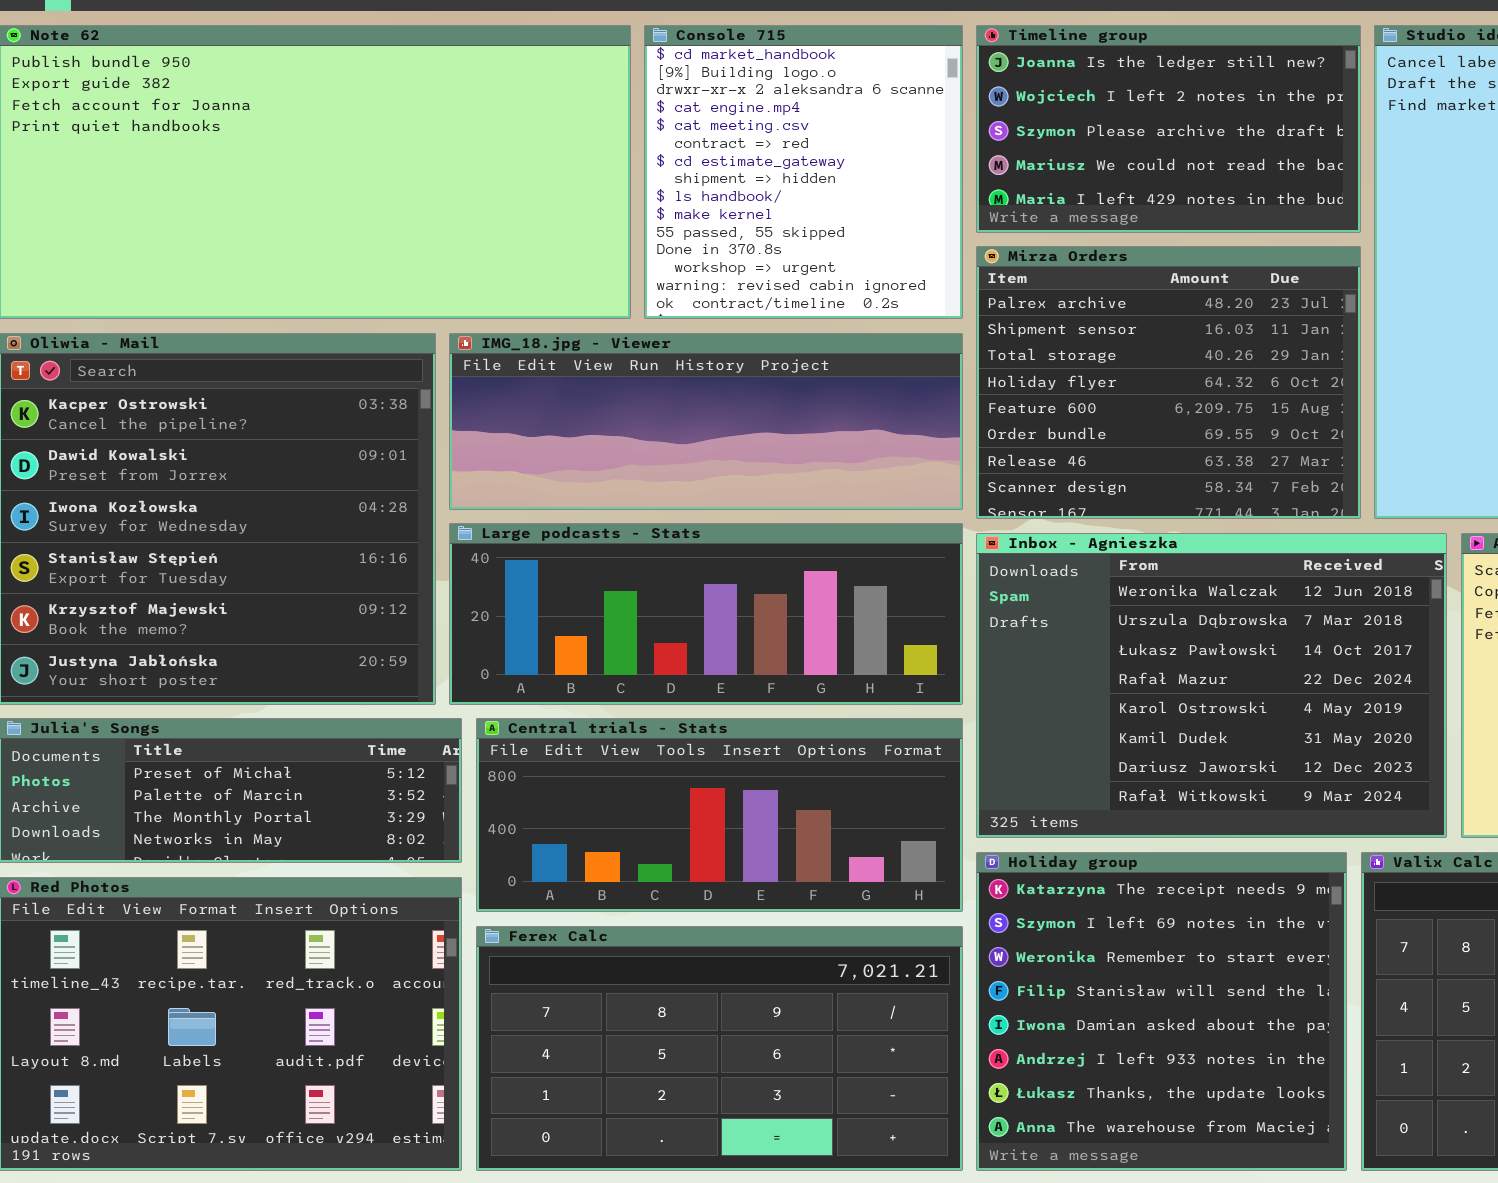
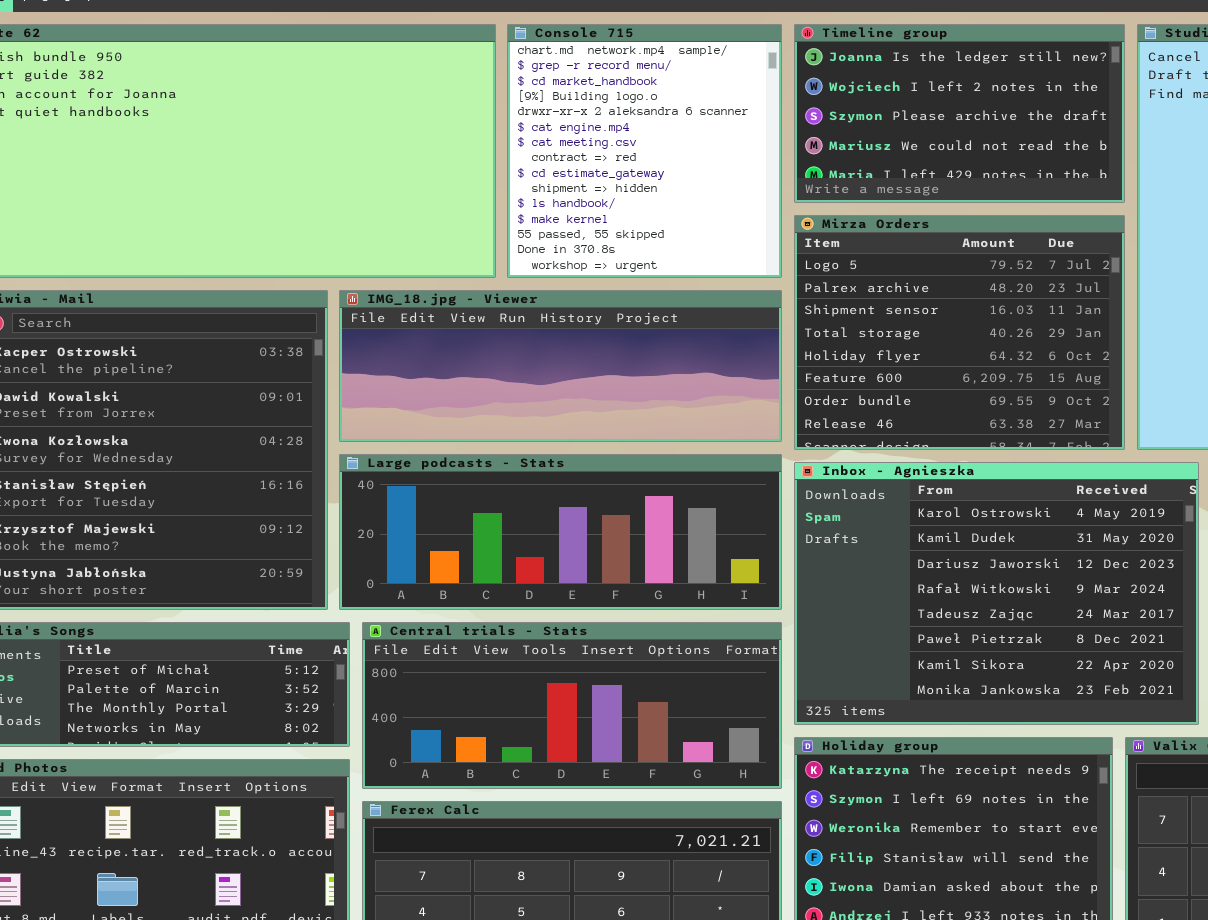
Console 715: [644,25,963,319] -> [507,24,782,278], scrolled up 2 rows
Mirza Orders: [976,246,1361,519] -> [794,215,1125,450], scrolled up 1 row
Inbox - Agnieszka: [976,533,1447,838] -> [794,462,1199,725], scrolled down 4 rows

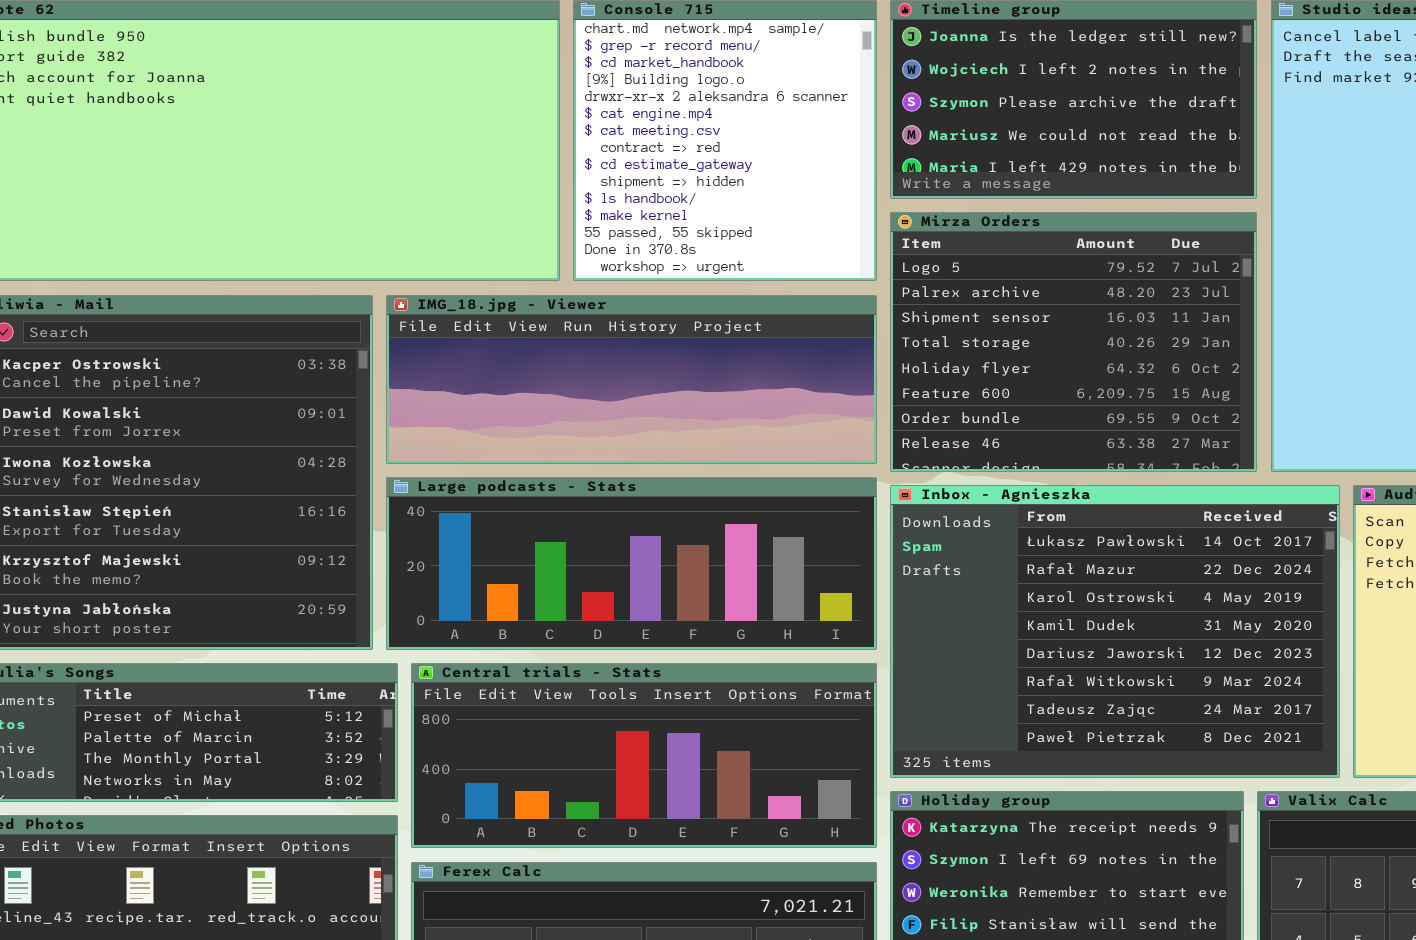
Inbox - Agnieszka: [794,462,1199,725] -> [890,485,1340,778], scrolled up 2 rows

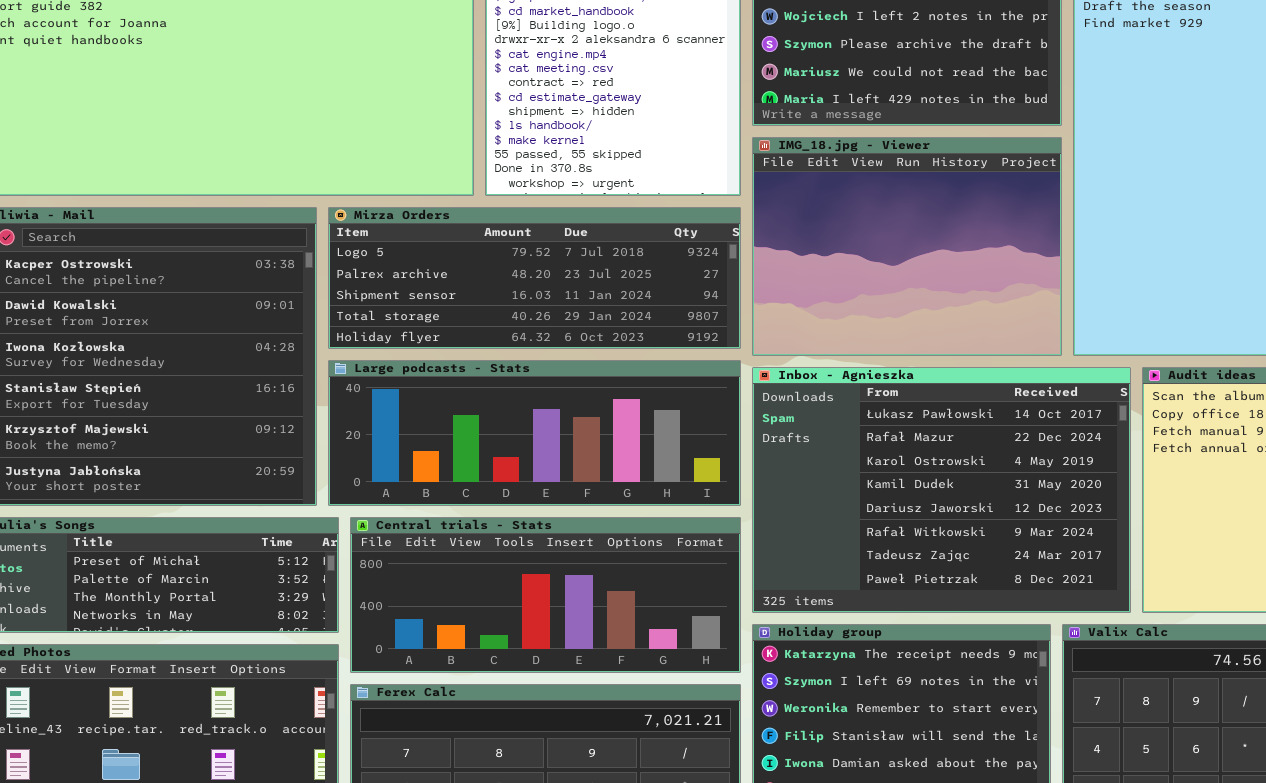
Mirza Orders: [890,212,1257,472] -> [328,207,741,349], moved, resized
IMG_18.jpg - Viewer: [386,295,877,464] -> [752,137,1062,356], moved, resized

